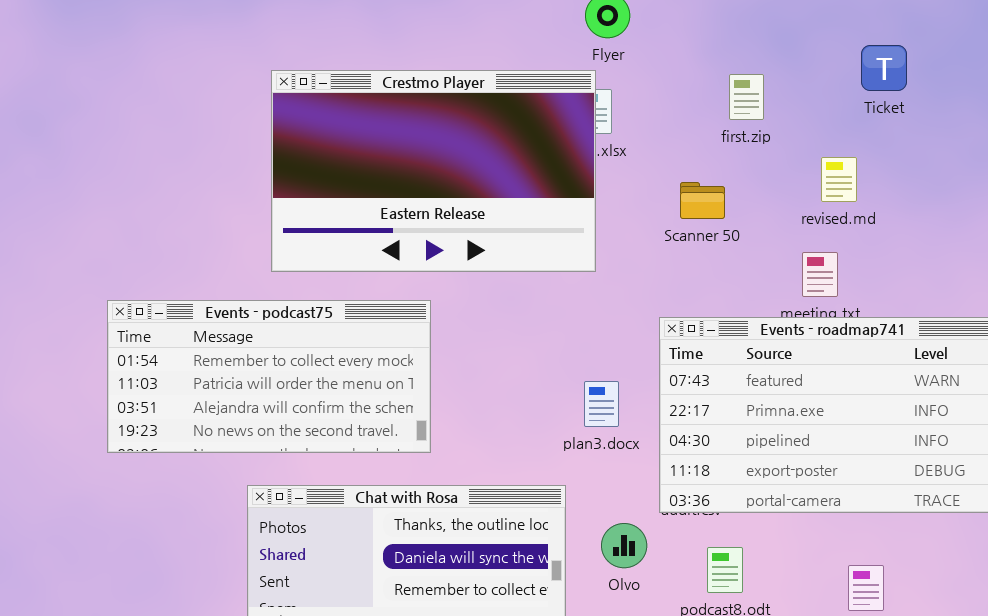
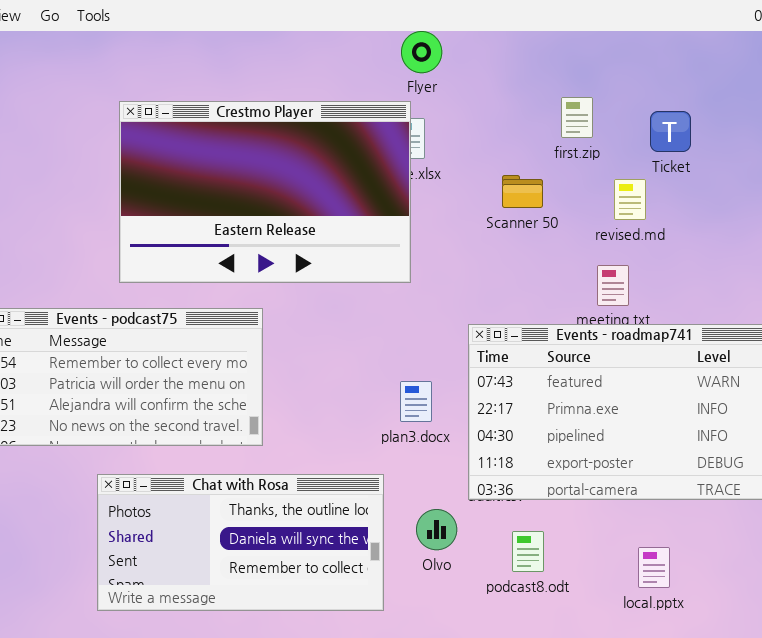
Ticket: [861,45,907,91] -> [650,111,691,152], moved
first.zip: [729,74,764,120] -> [561,97,593,138], moved
Scanner 50: [680,182,725,219] -> [502,175,543,208], moved

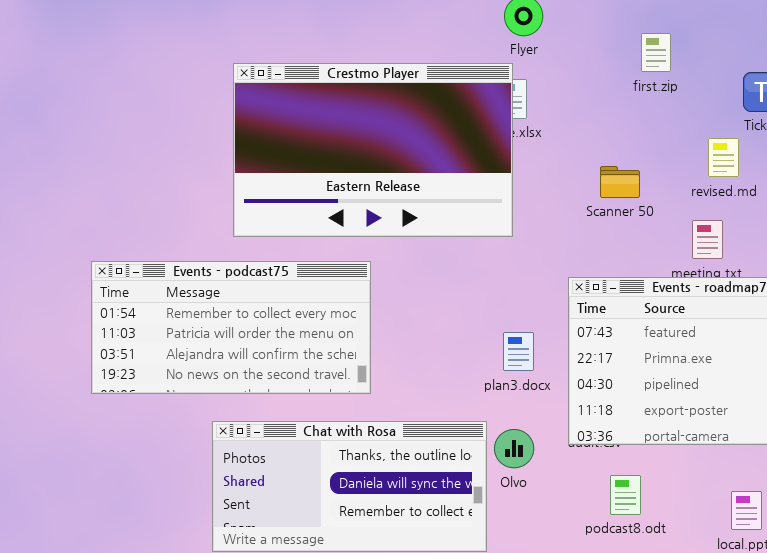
first.zip: [561,97,593,138] -> [641,33,671,72], moved
Scanner 50: [502,175,543,208] -> [600,166,640,198], moved
Olvo: [416,509,457,550] -> [494,429,534,468], moved

